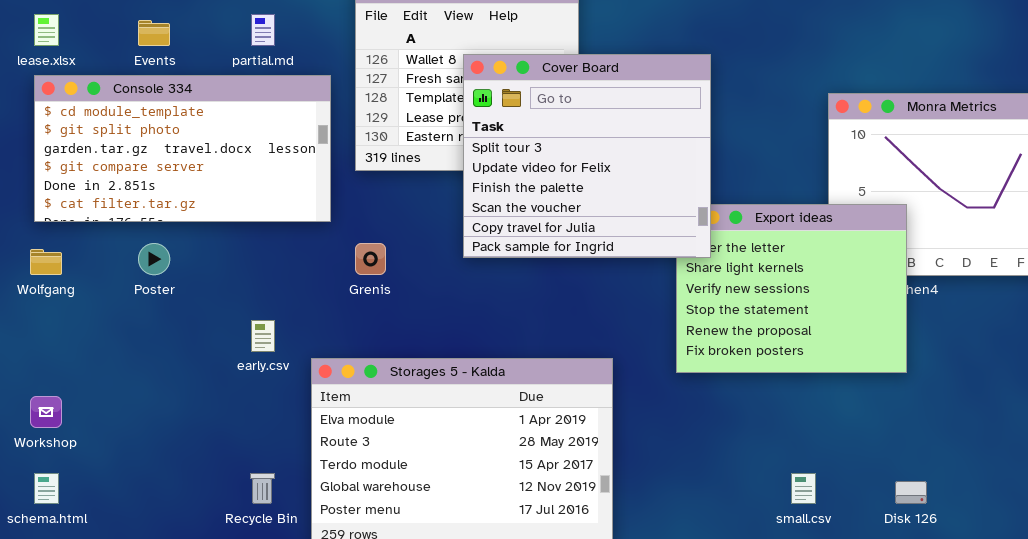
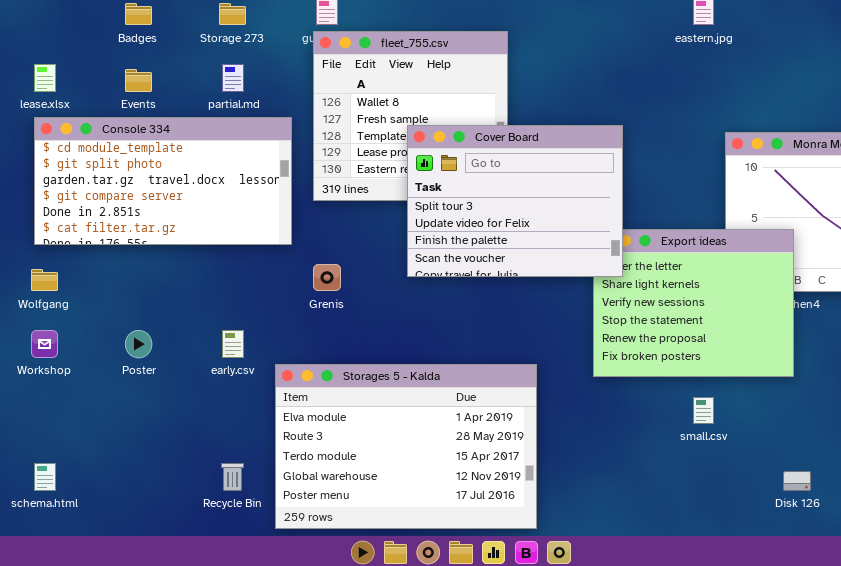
Cover Board: [463,54,711,258] -> [407,125,623,277], resized
Poster: [138,243,170,275] -> [125,330,152,358], moved
Workshop: [30,396,62,428] -> [31,330,58,358], moved
small.csv: [791,473,816,504] -> [693,397,714,424], moved

